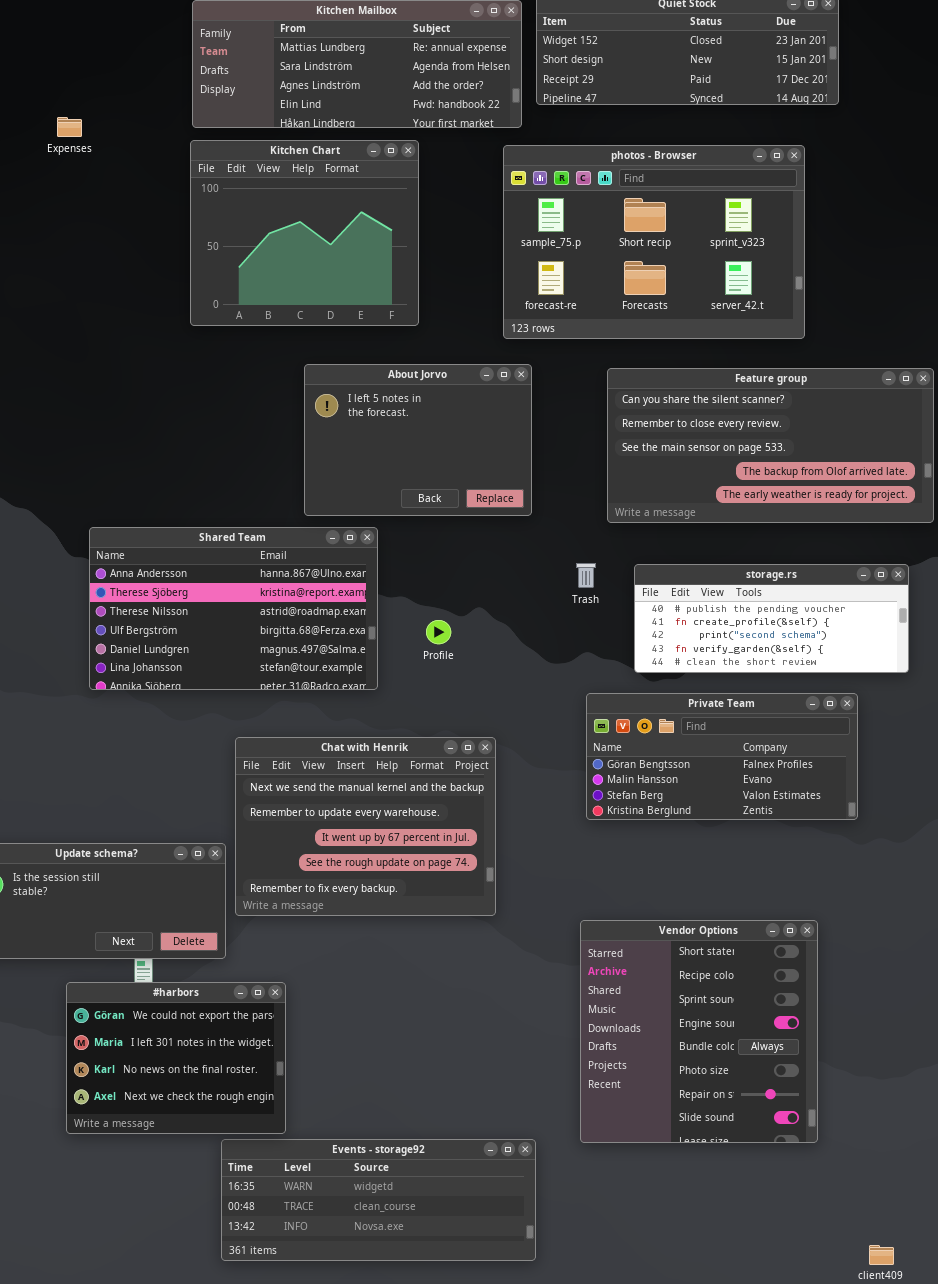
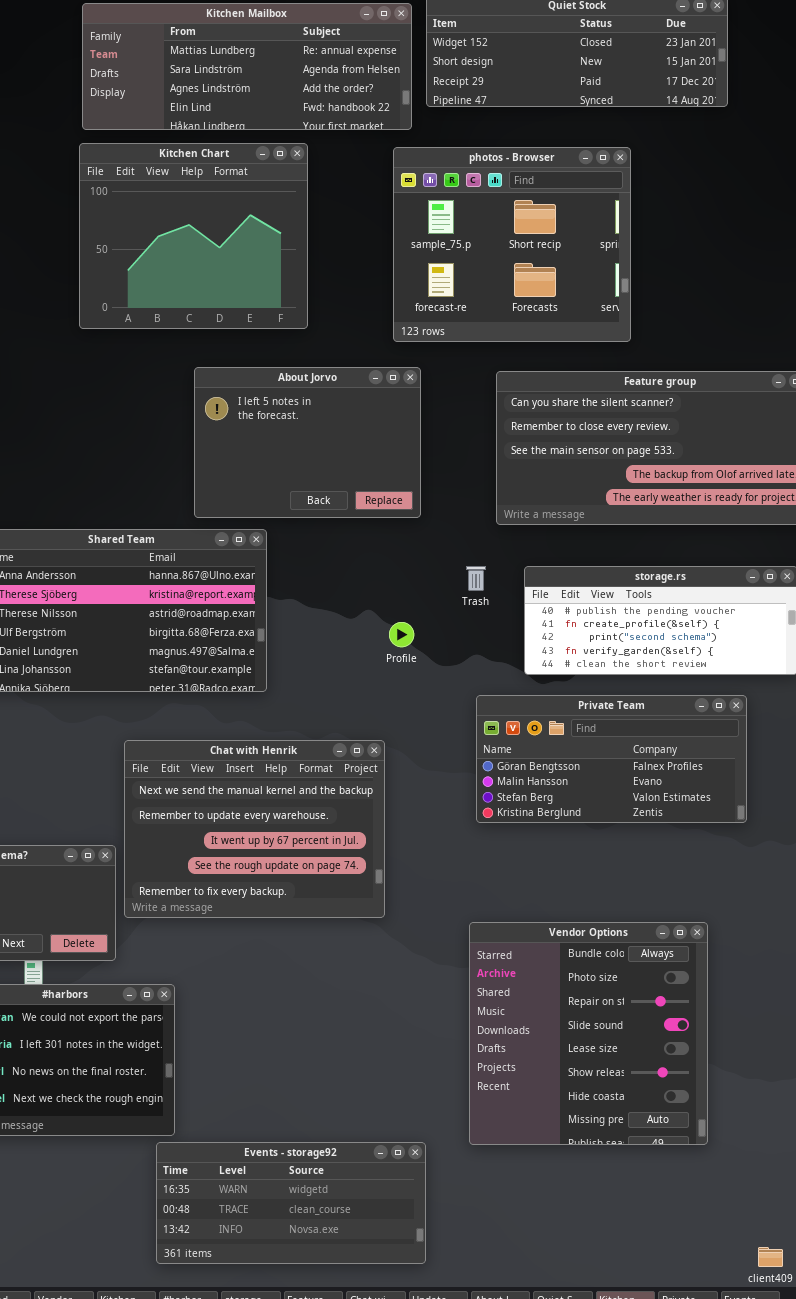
photos - Browser: [503,145,805,339] -> [393,147,631,342], resized
Profile: [426,620,451,644] -> [389,622,414,647], moved
Vendor Options: [580,920,818,1143] -> [469,922,708,1145], scrolled down 4 rows
Events - storage92: [221,1139,536,1261] -> [156,1142,426,1264], resized

